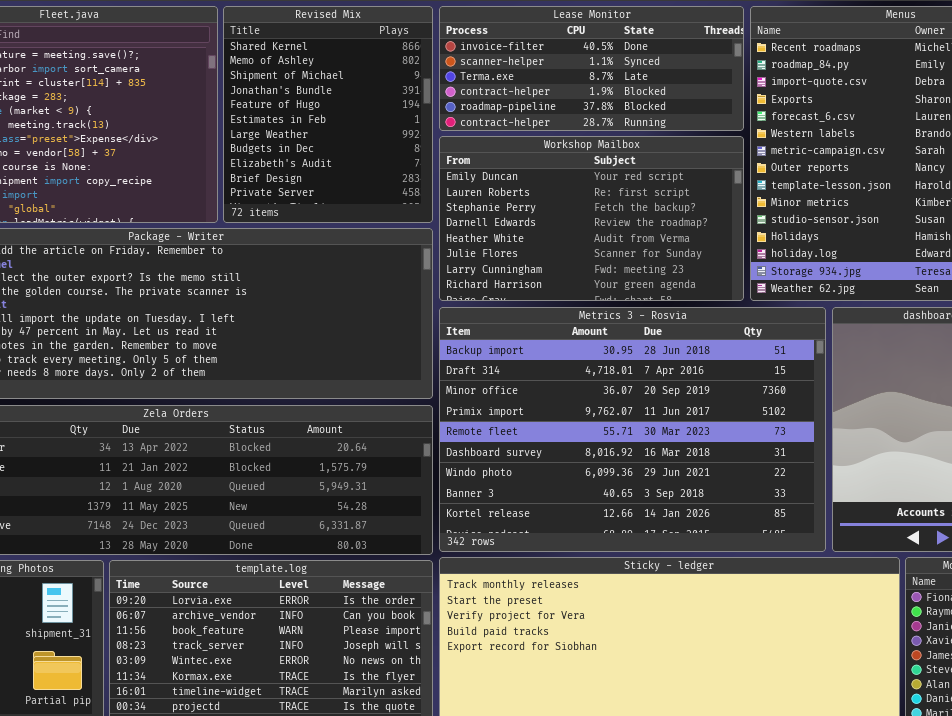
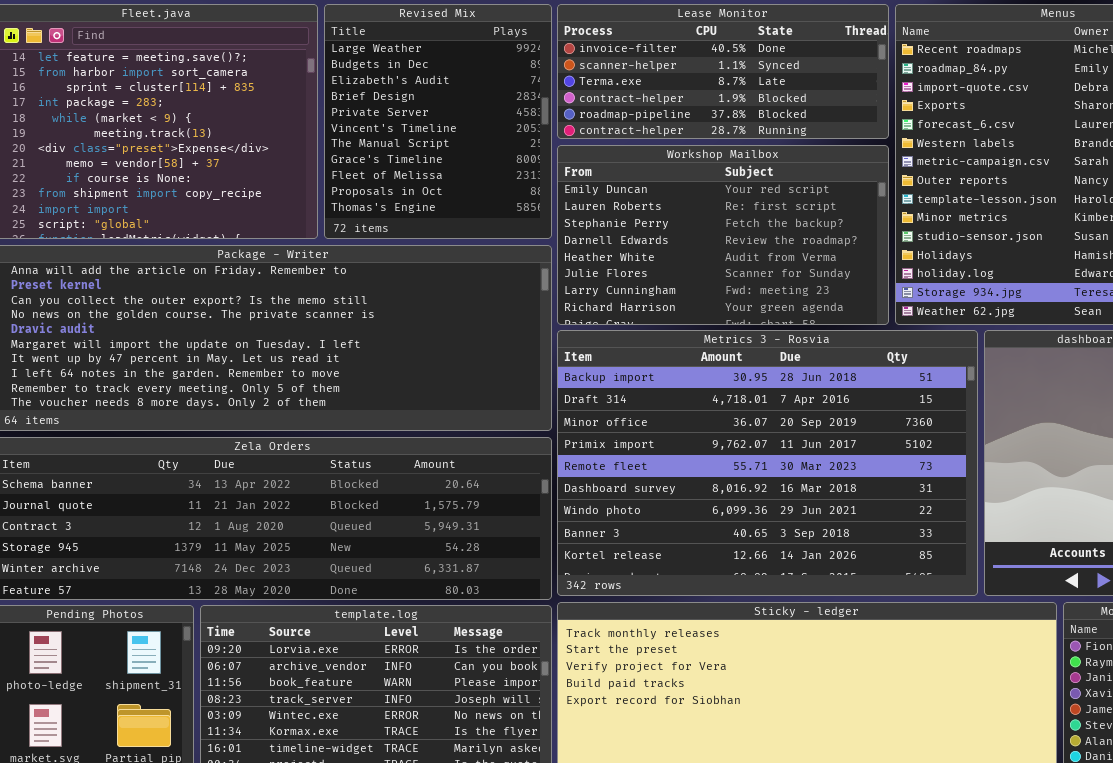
Revised Mix: [223,6,433,223] -> [324,4,552,239], scrolled down 6 rows

